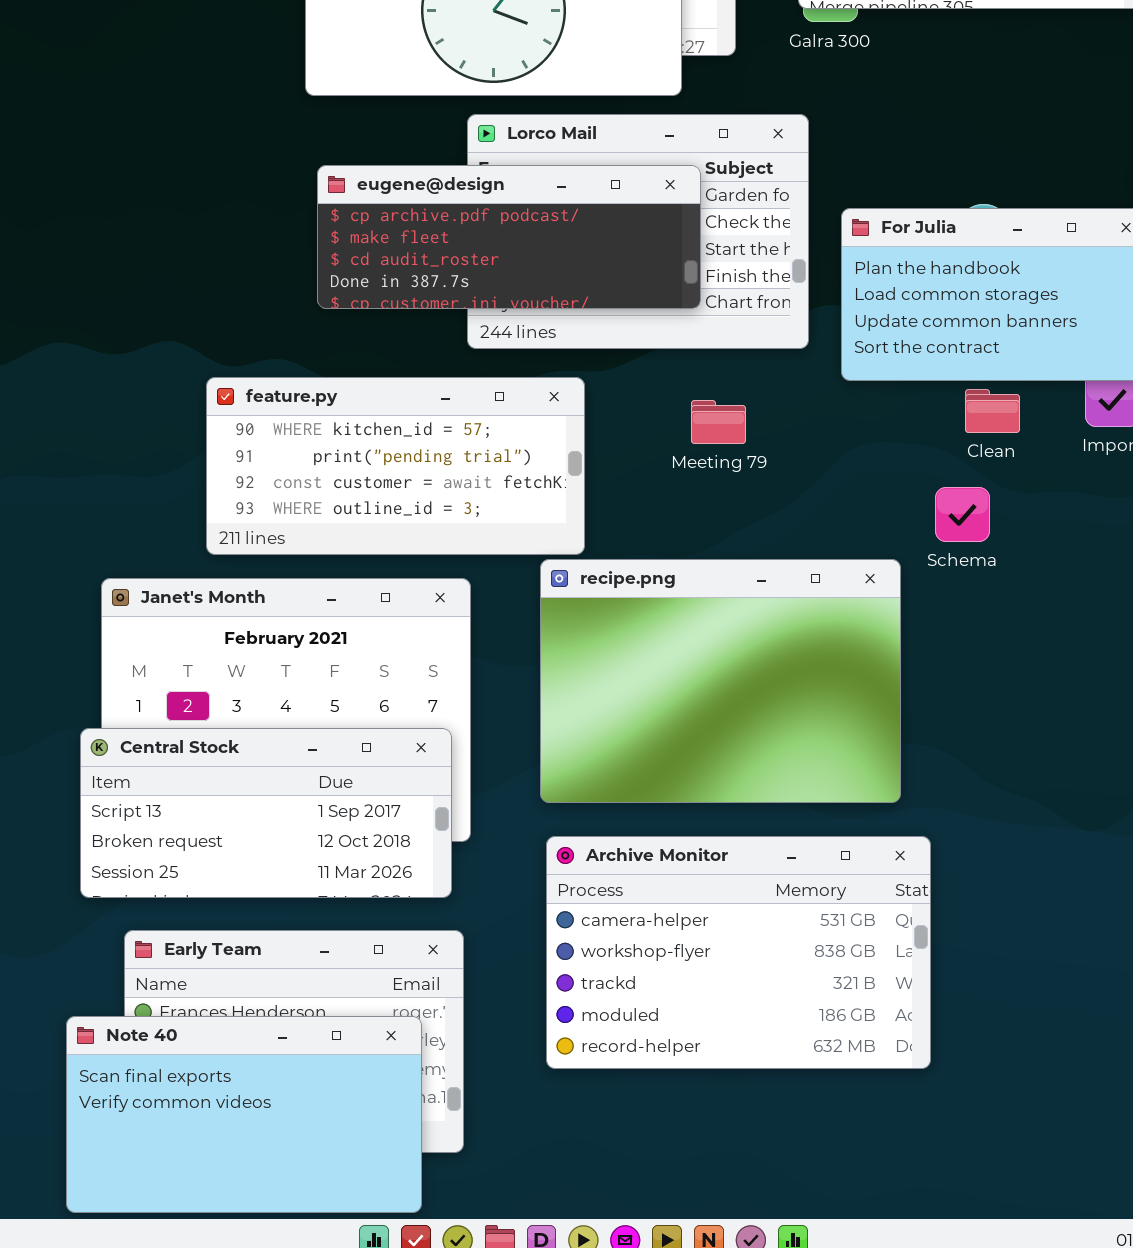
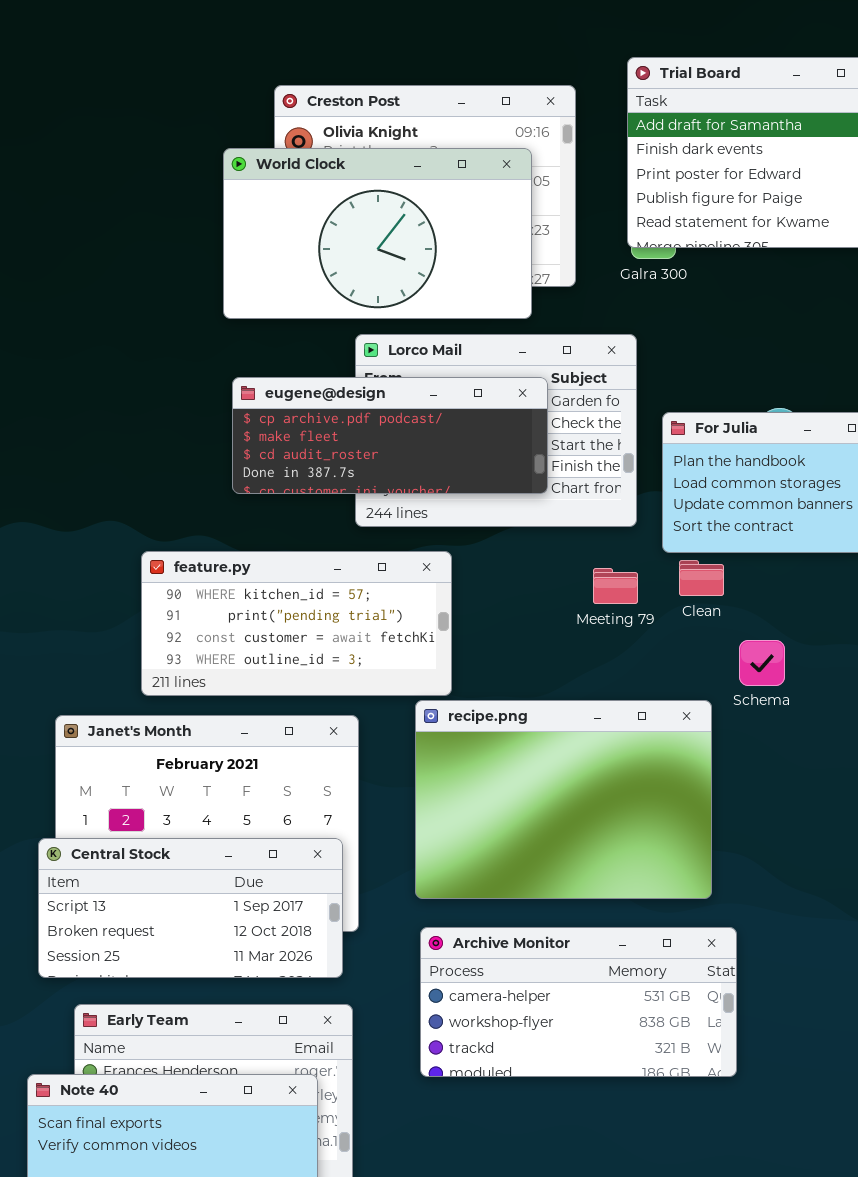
Clean: [965,389,1020,433] -> [679,560,724,596], moved
Meeting 79: [691,400,746,444] -> [593,568,638,604], moved
Archive Monitor: [546,836,931,1069] -> [420,927,737,1077], resized

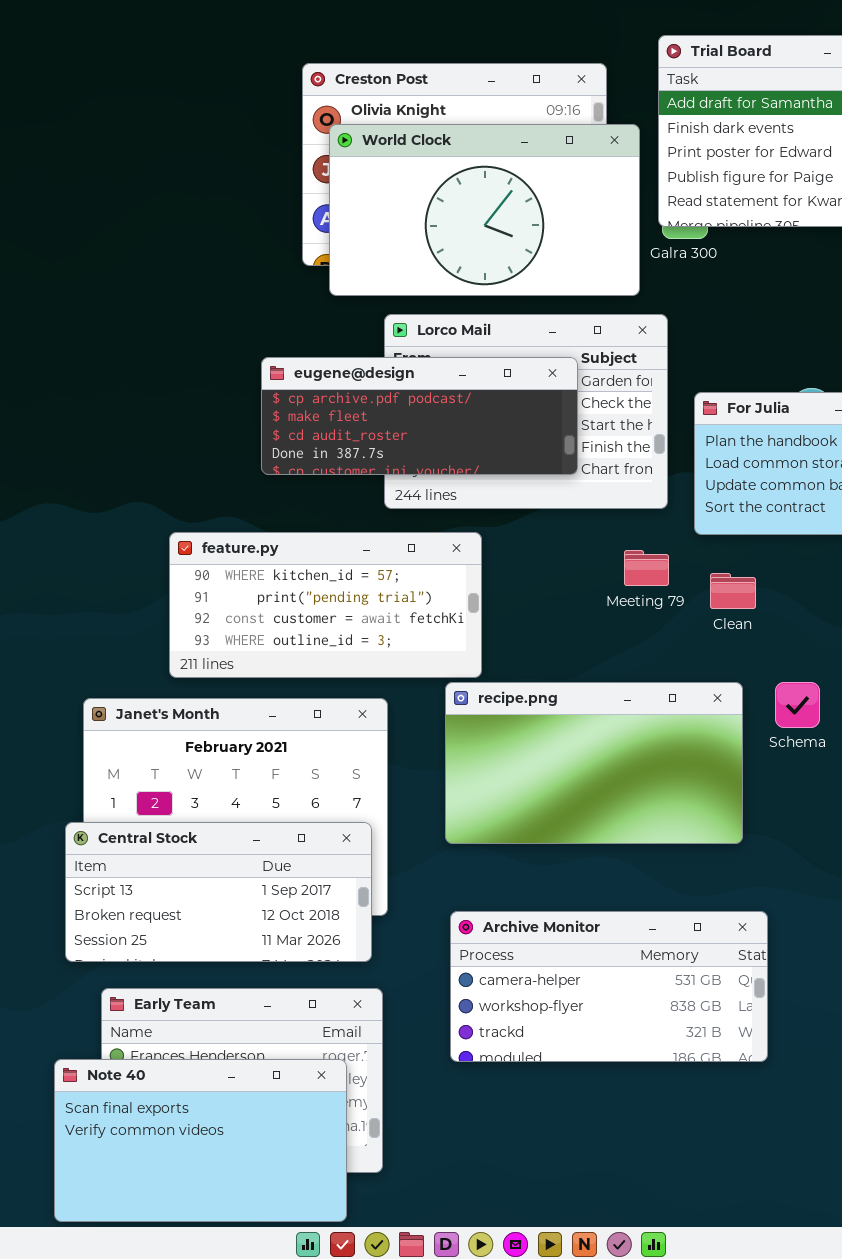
World Clock: [223,148,532,319] -> [329,124,640,296], moved
Clean: [679,560,724,596] -> [710,573,756,609], moved
Schema: [739,640,785,686] -> [775,682,820,728], moved
recipe.png: [415,700,712,899] -> [445,682,743,844], resized

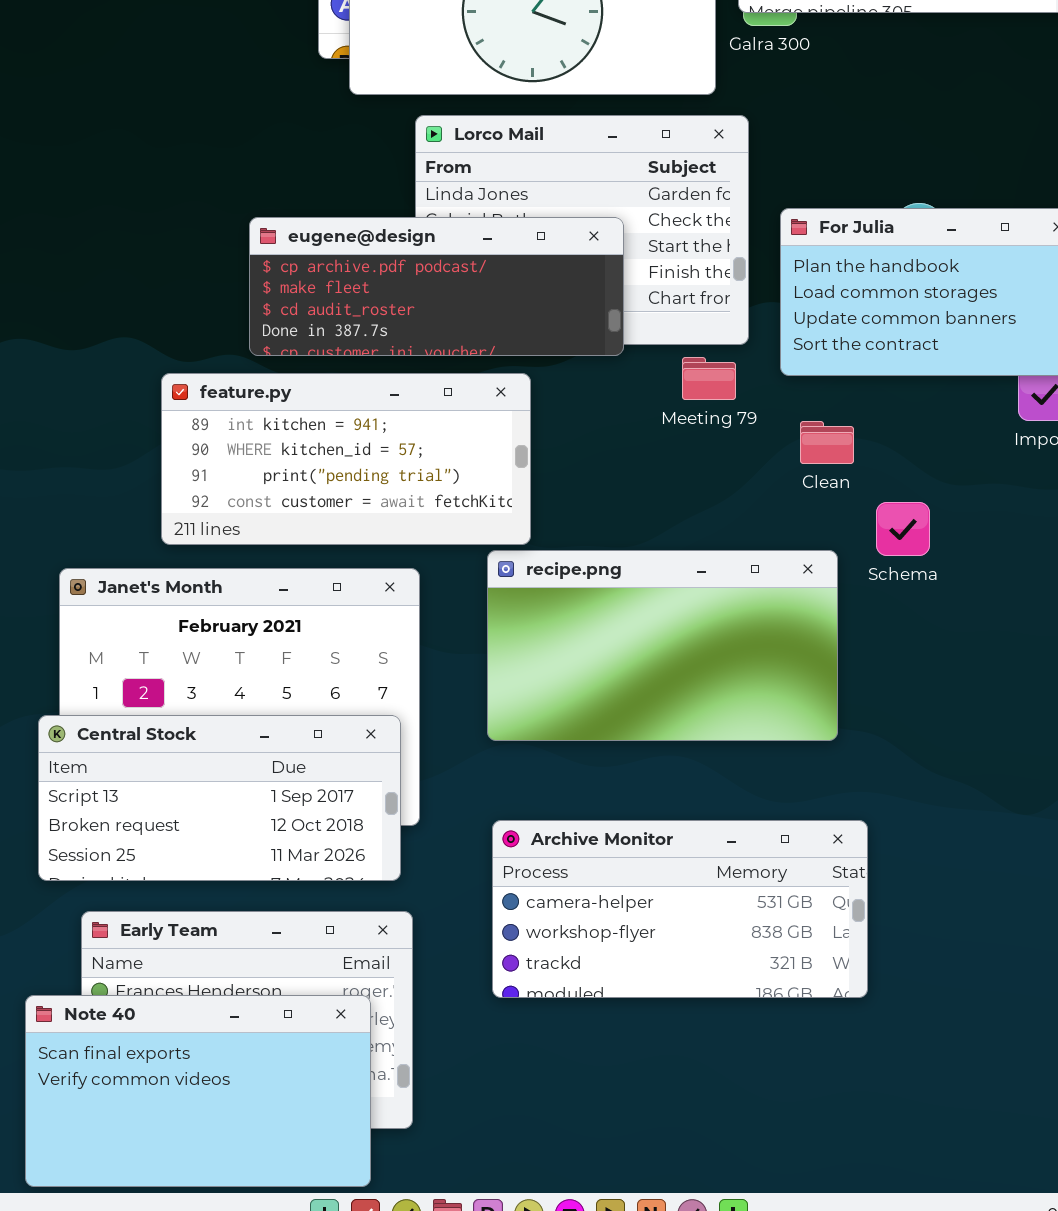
eugene@design: [261,357,578,475] -> [249,217,624,356], moved
feature.py: [169,532,482,678] -> [161,373,531,545], scrolled up 1 row
Meeting 79: [624,550,669,586] -> [682,357,736,400], moved
Schema: [775,682,820,728] -> [876,502,930,556], moved

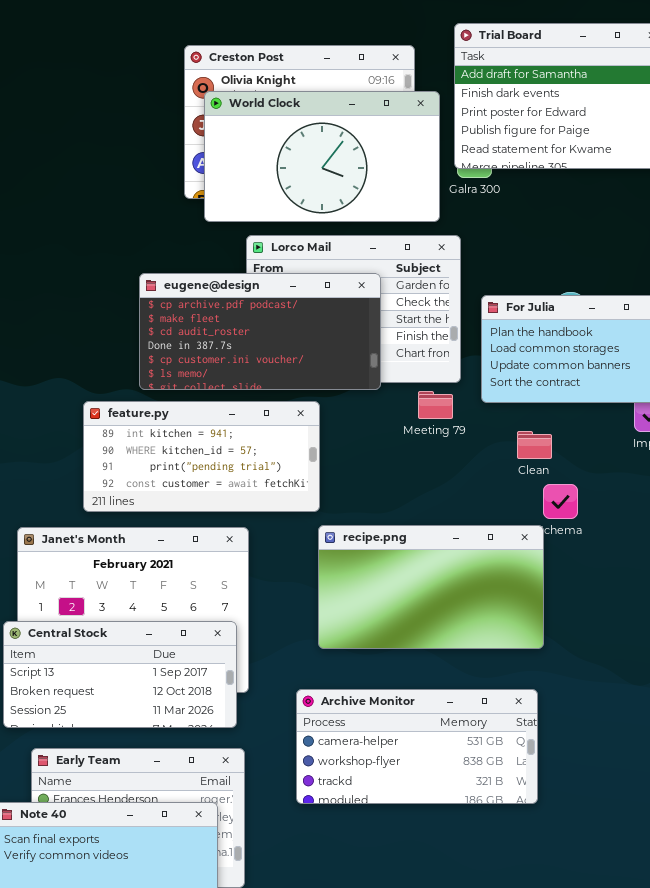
eugene@design: [249,217,624,356] -> [139,273,381,390], resized
Clean: [800,421,854,464] -> [517,431,552,459], moved
recipe.png: [487,550,838,741] -> [318,525,544,649], moved

